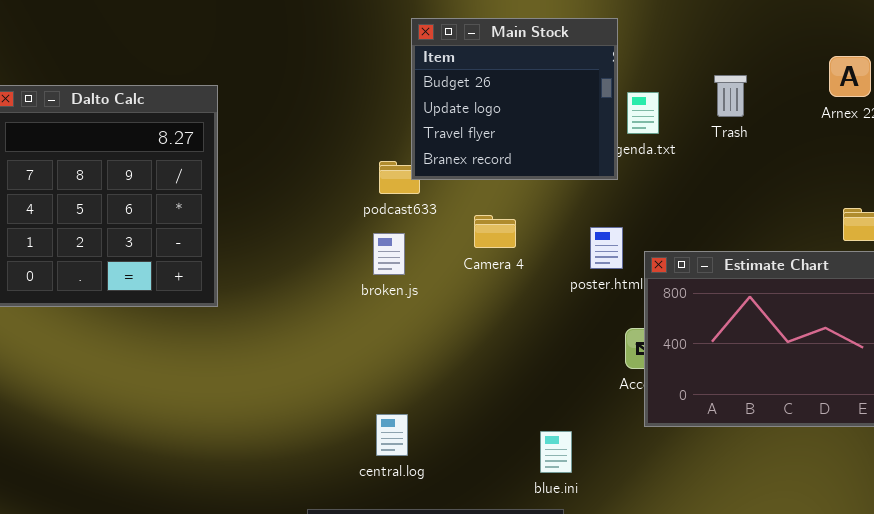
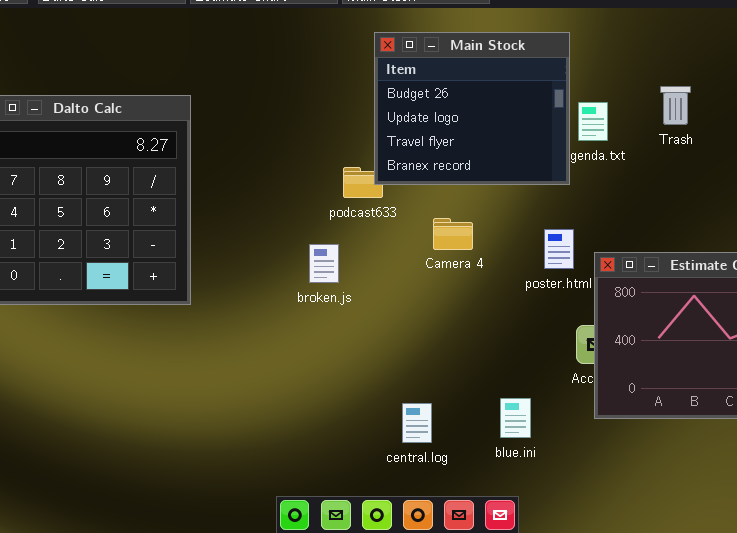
broken.js: [373,233,405,275] -> [309,244,339,283], moved
central.log: [376,414,408,456] -> [402,403,432,443], moved
blue.ini: [540,431,572,473] -> [500,398,531,438], moved

